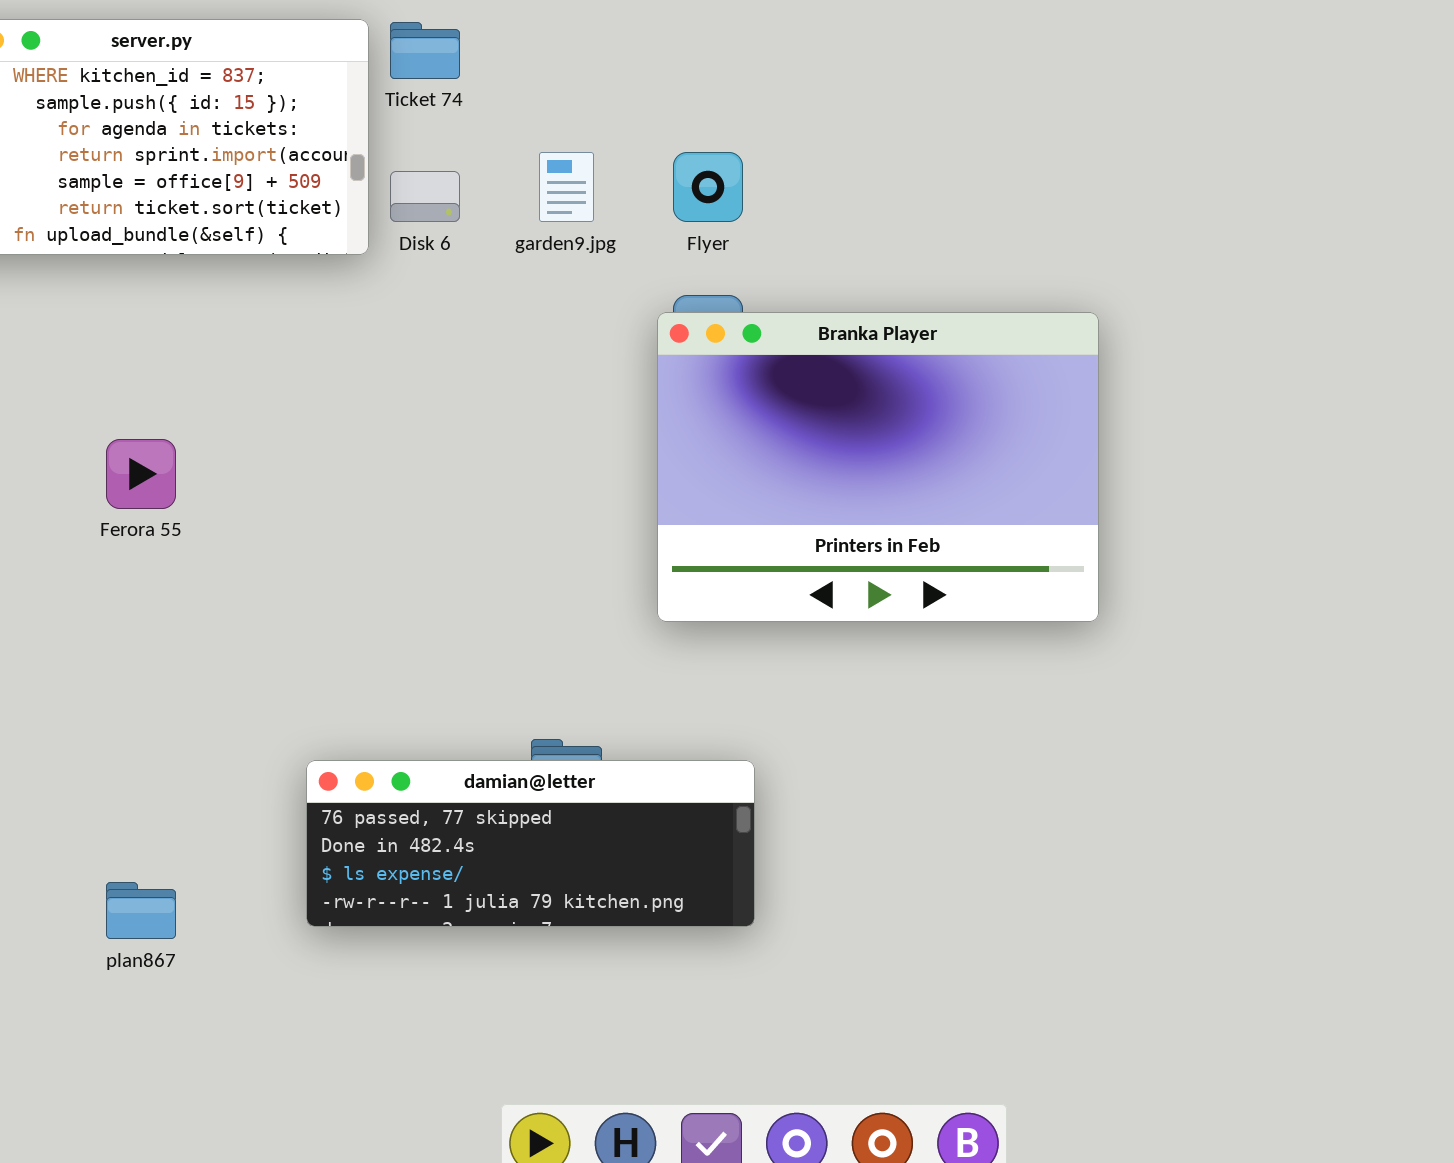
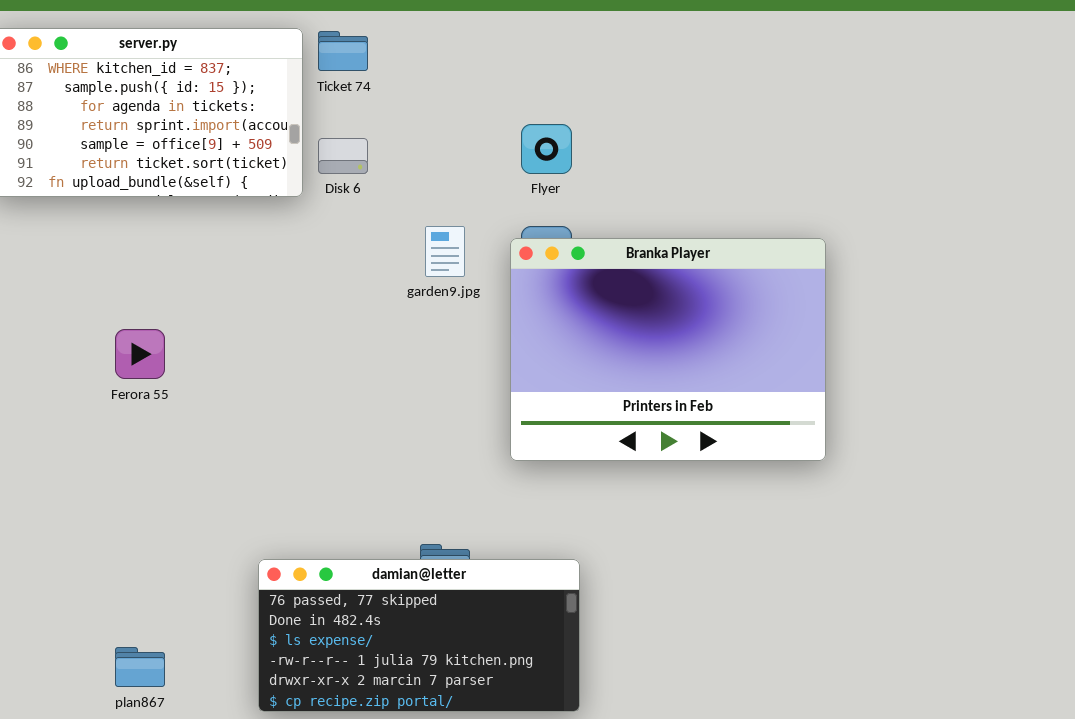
garden9.jpg: [539,152,594,222] -> [425,226,465,277], moved
damian@letter: [306,760,755,927] -> [258,559,580,712], resized

